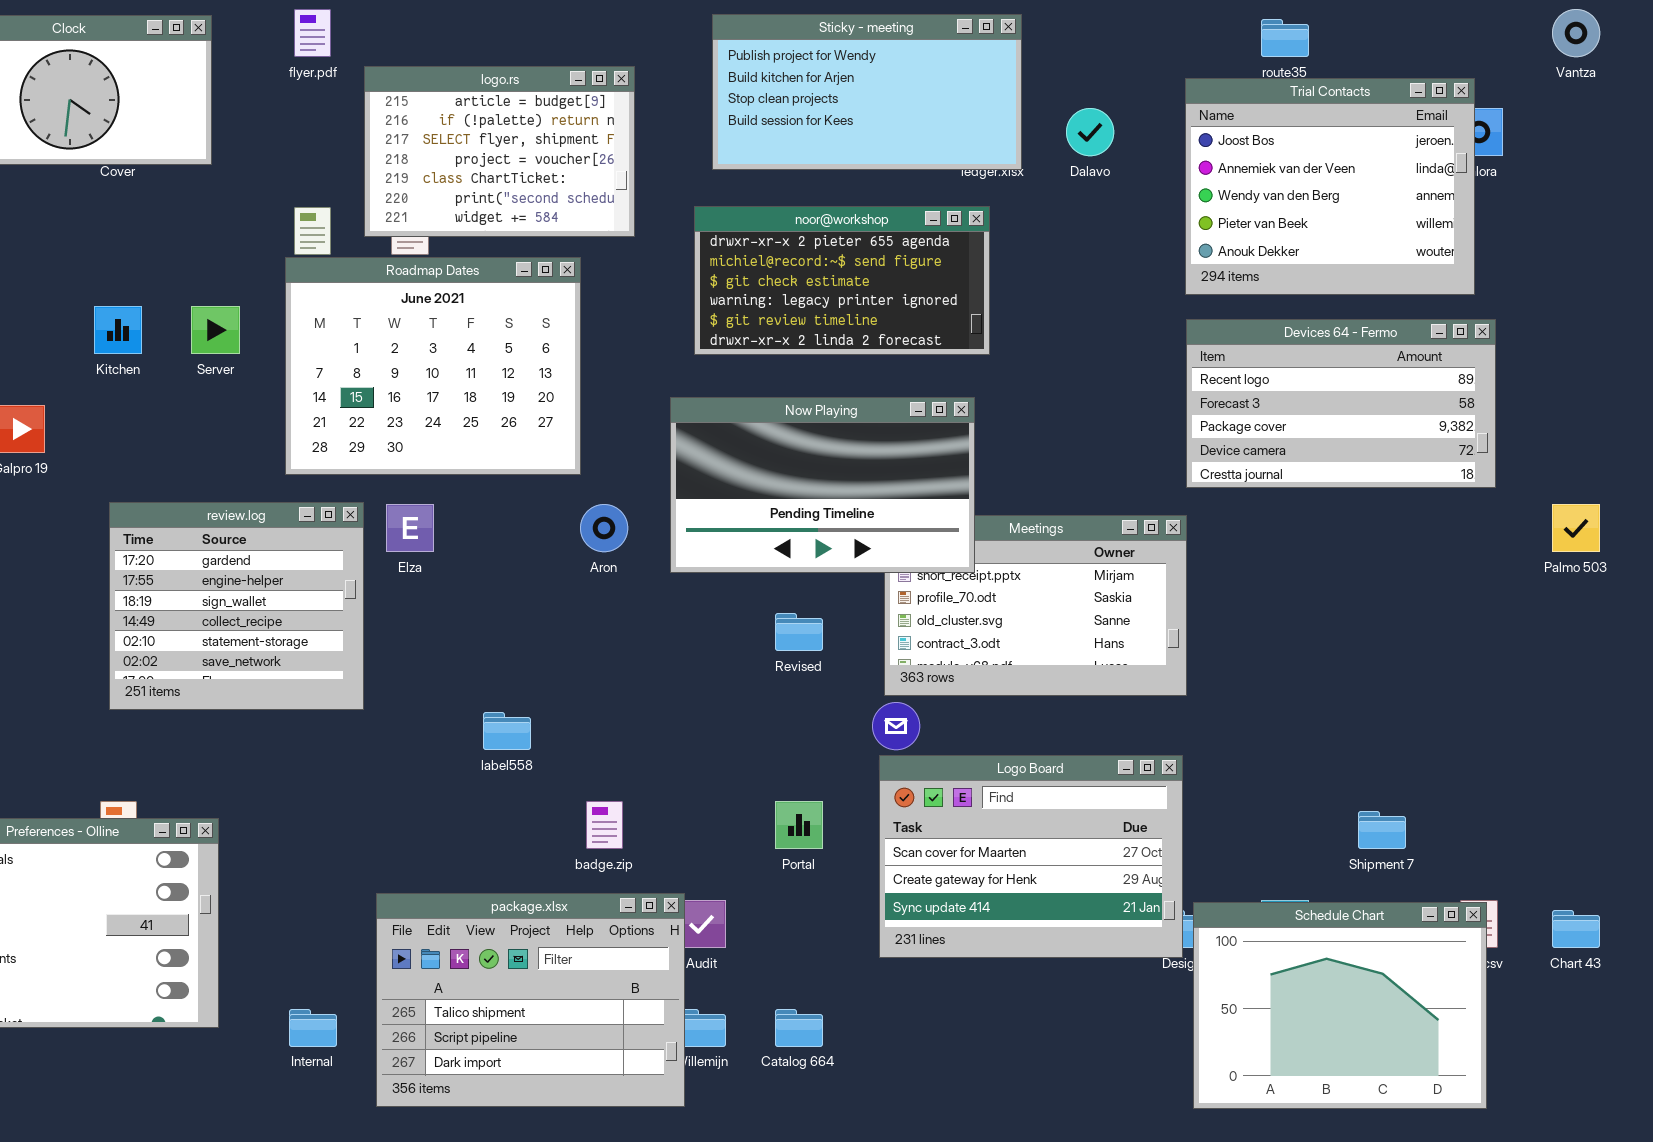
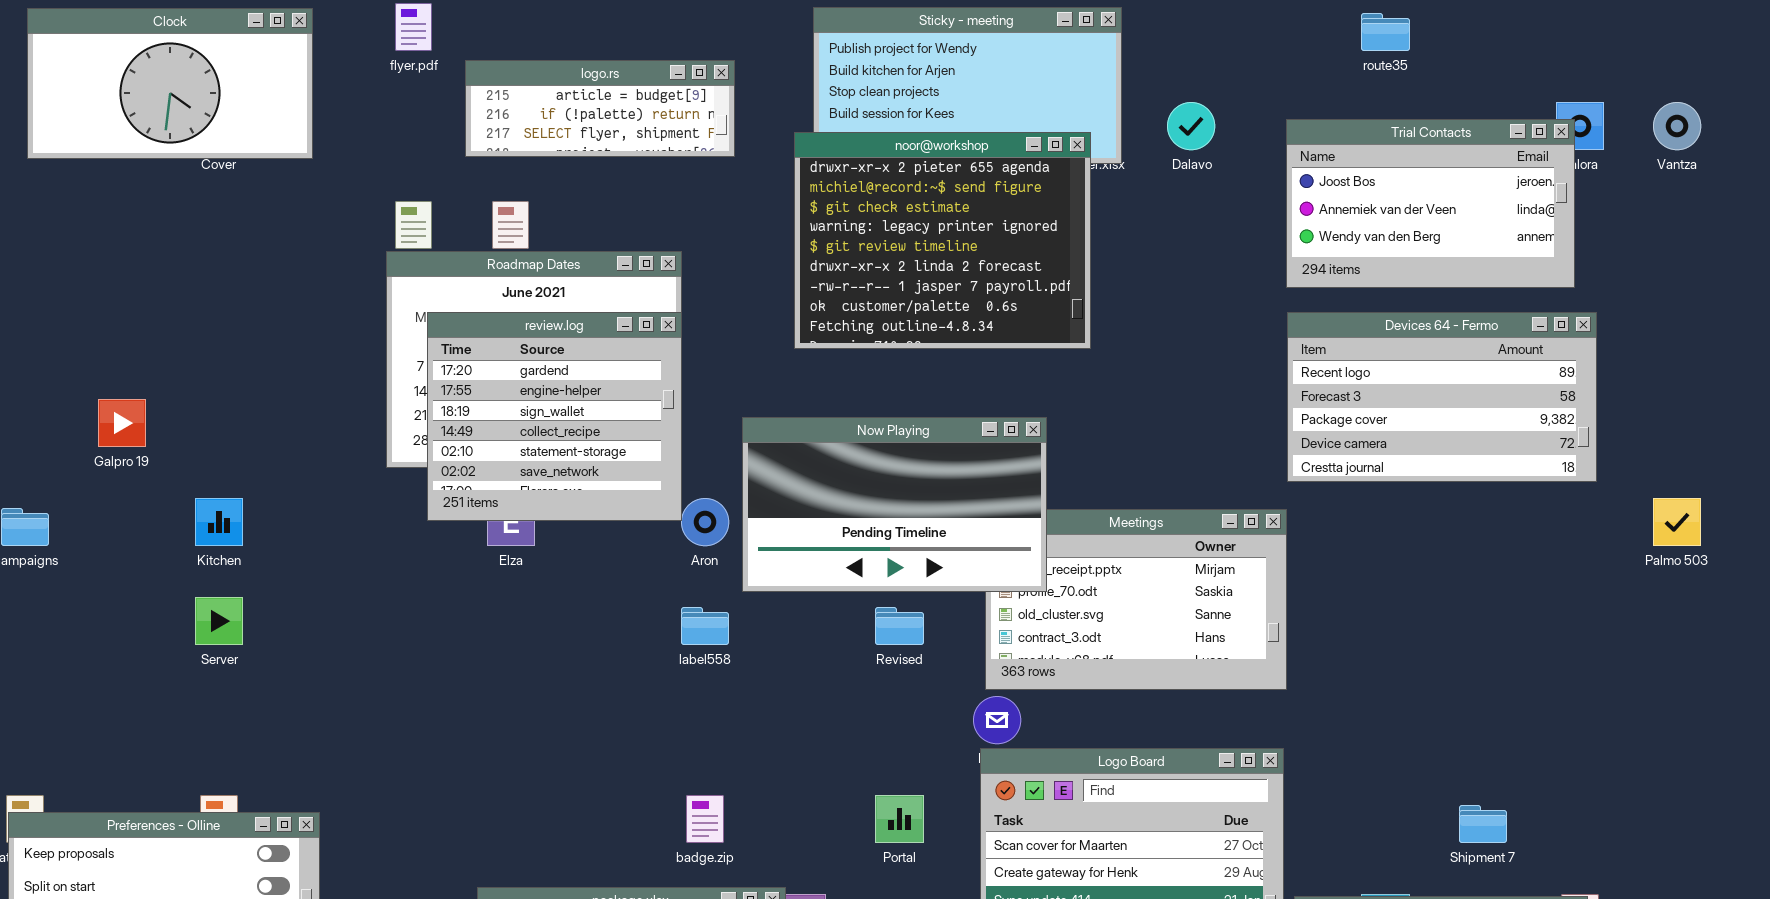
Vantza: [1552,9,1600,57] -> [1653,102,1701,150], moved
logo.rs: [364,66,635,237] -> [465,60,735,157], resized
Trial Contacts: [1185,78,1475,295] -> [1286,119,1575,288], resized
noor@workshop: [694,206,990,355] -> [794,132,1091,349], resized
Kitchen: [94,306,142,354] -> [195,498,243,546], moved
Server: [191,306,240,354] -> [195,597,243,645], moved
Now Playing: [670,397,975,573] -> [742,417,1047,592], moved
review.log: [109,502,364,710] -> [427,312,682,521], moved
label558: [483,712,531,750] -> [681,607,729,645], moved

